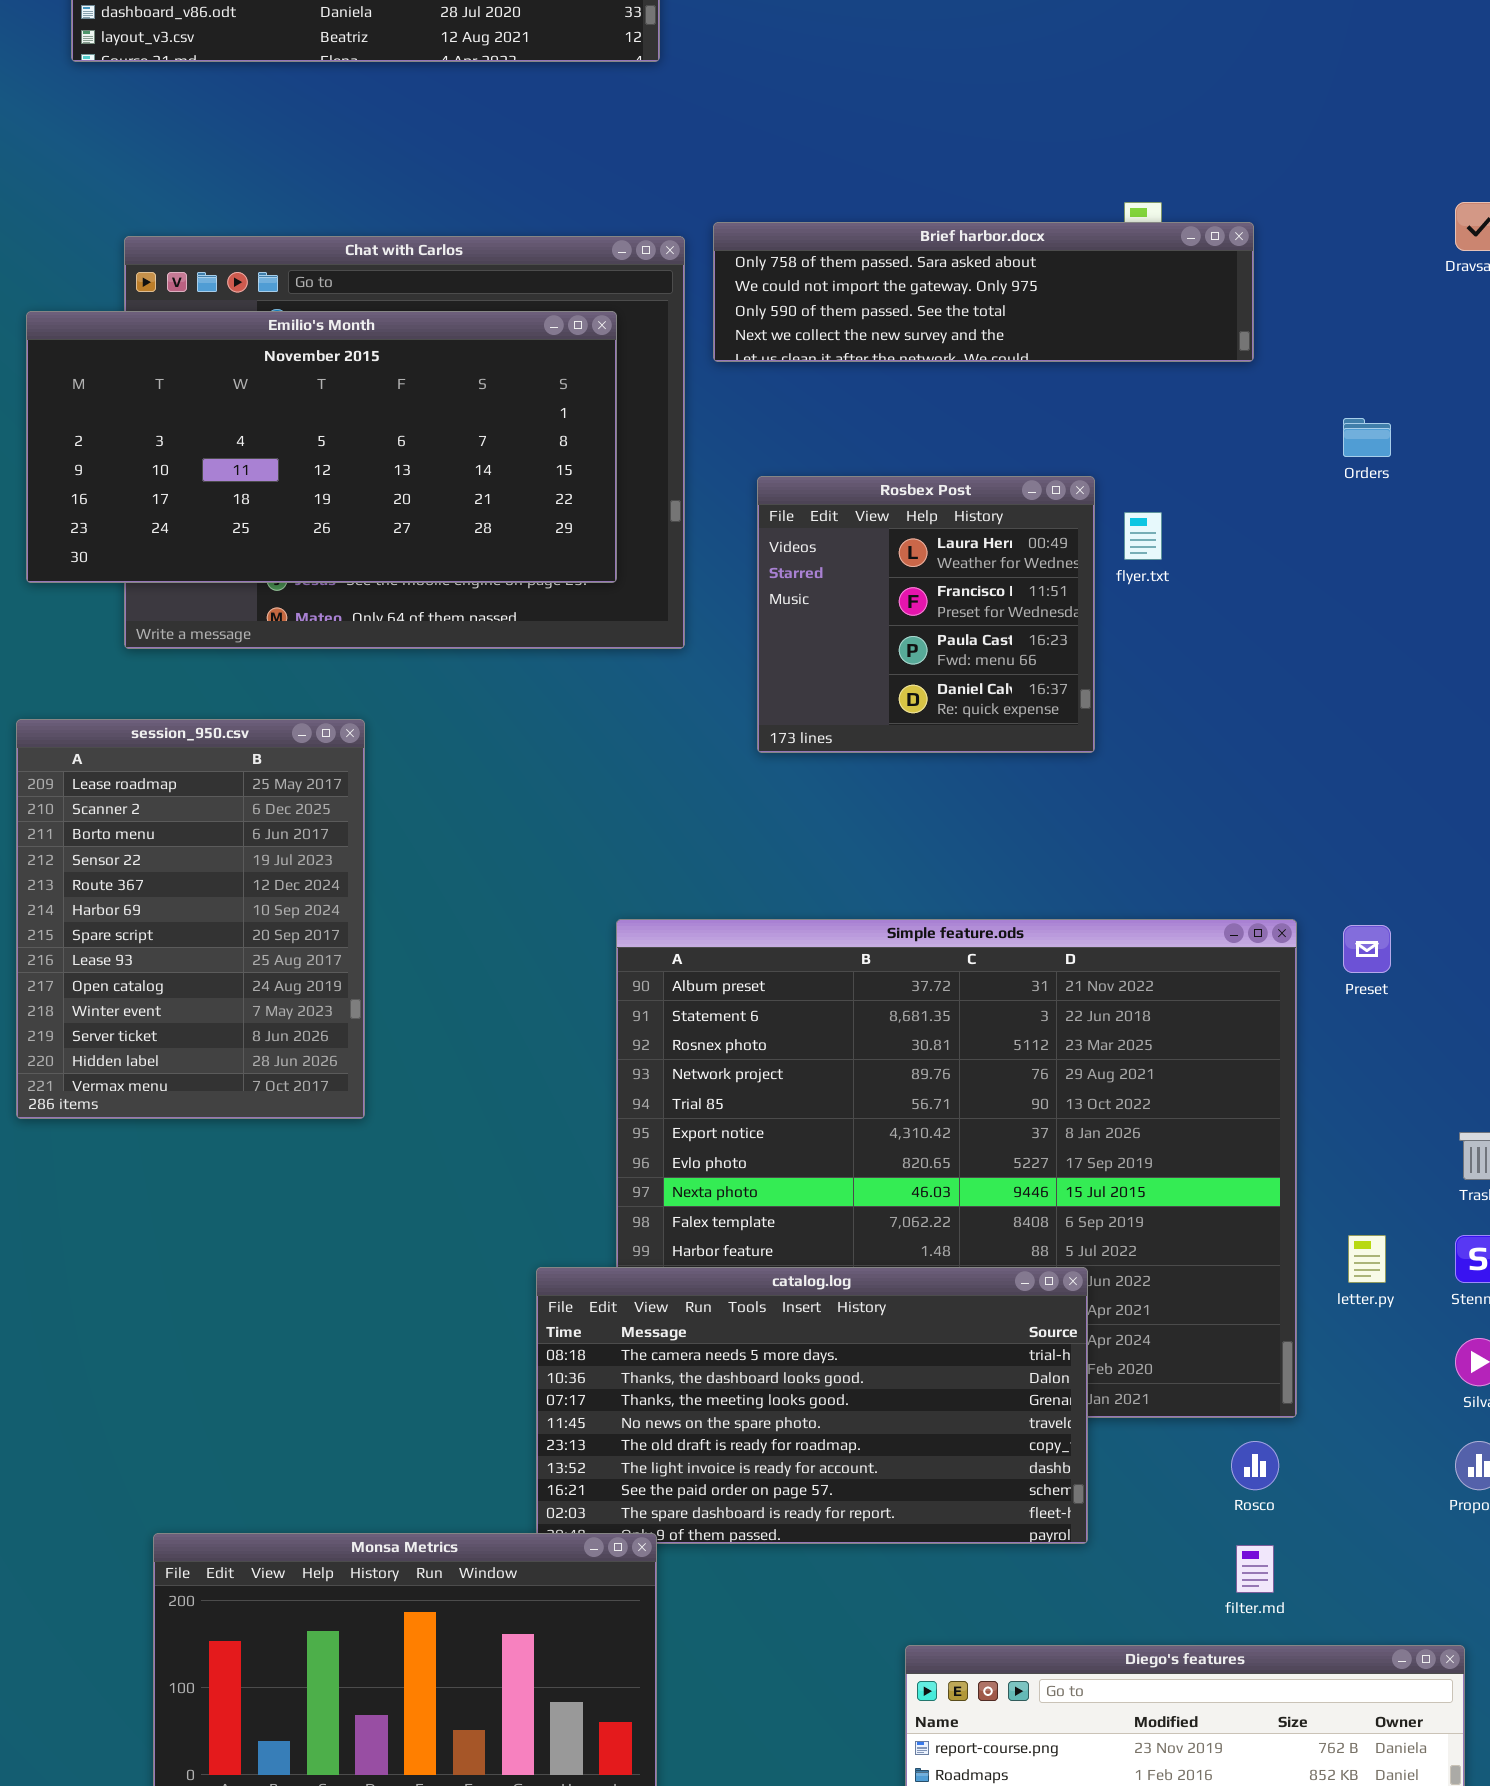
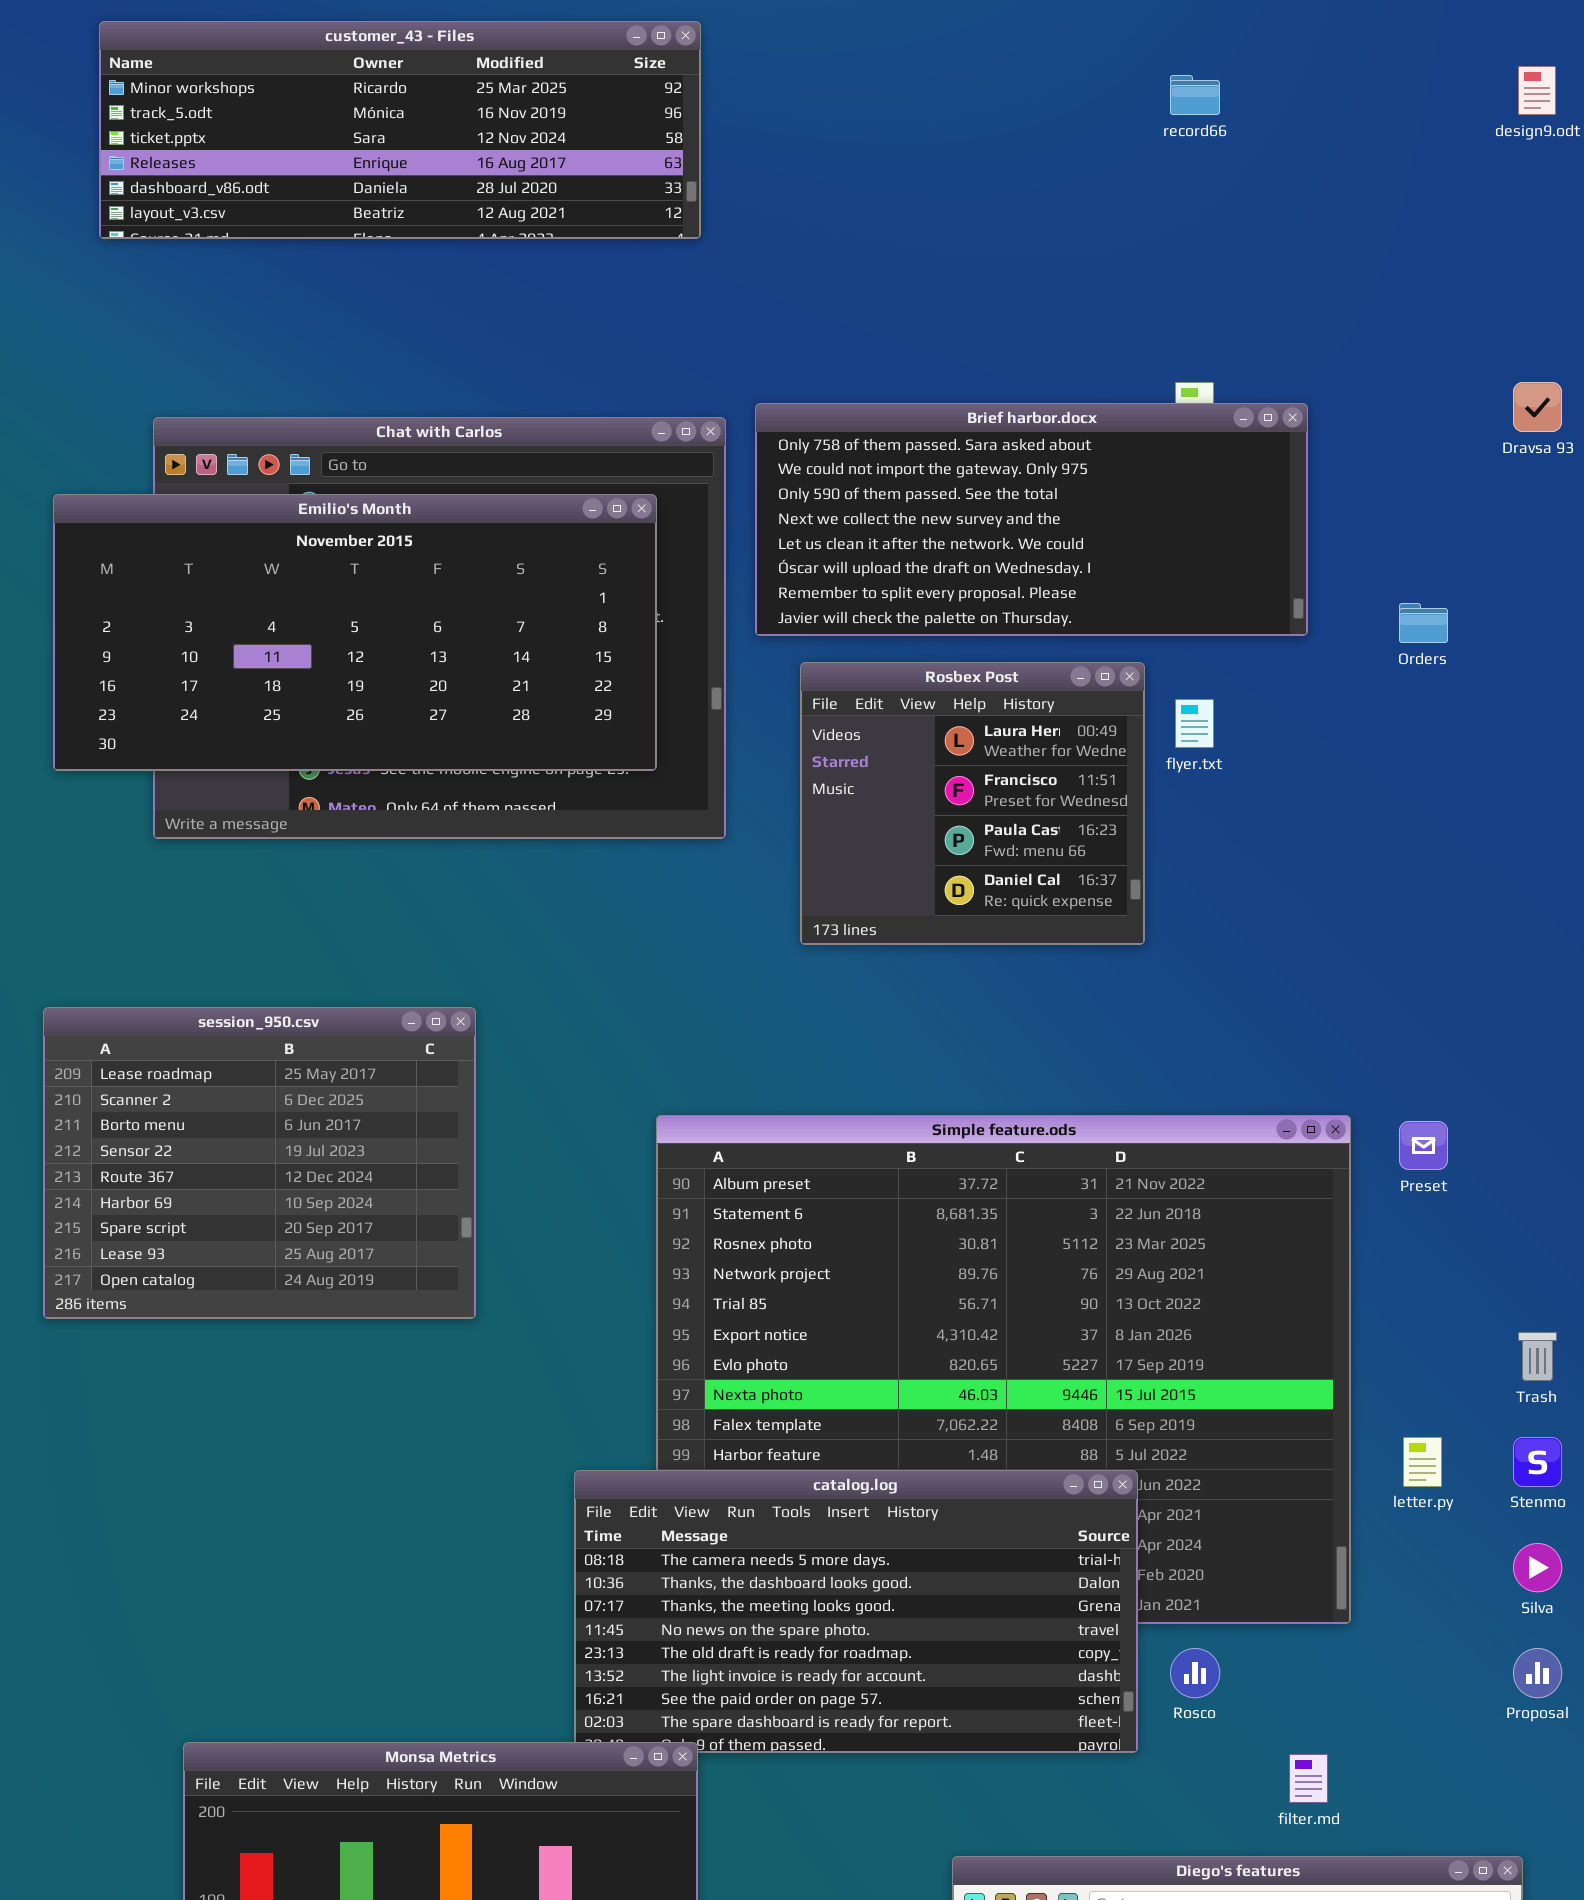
Brief harbor.docx: [713,222,1254,362] -> [755,403,1308,636], resized
session_950.csv: [16,719,365,1119] -> [43,1007,476,1319], resized
Rosco: [1231,1441,1279,1490] -> [1170,1648,1220,1698], moved

